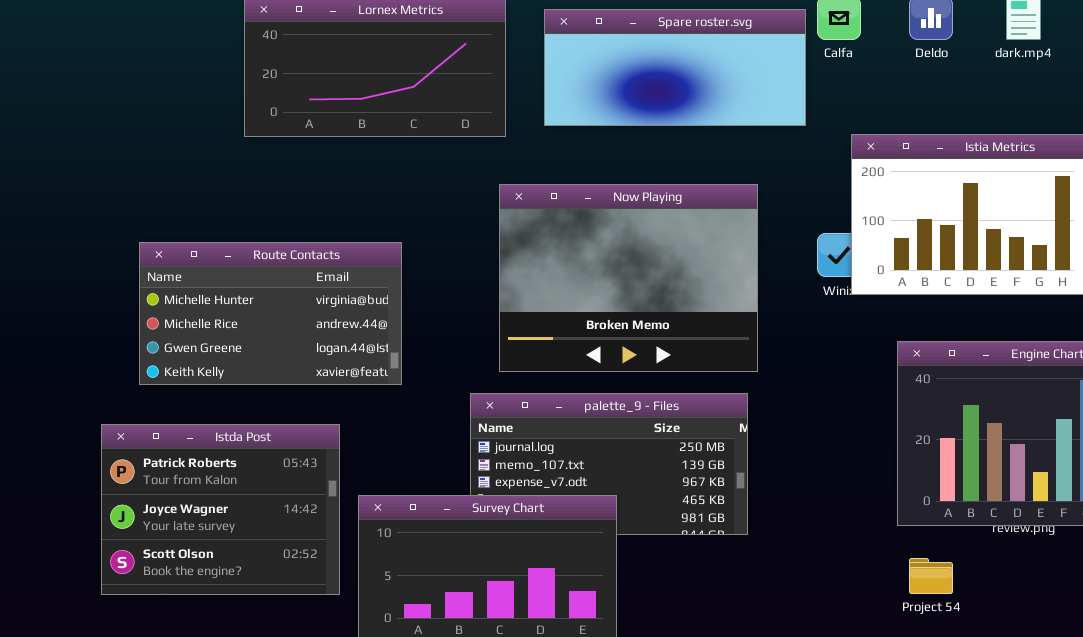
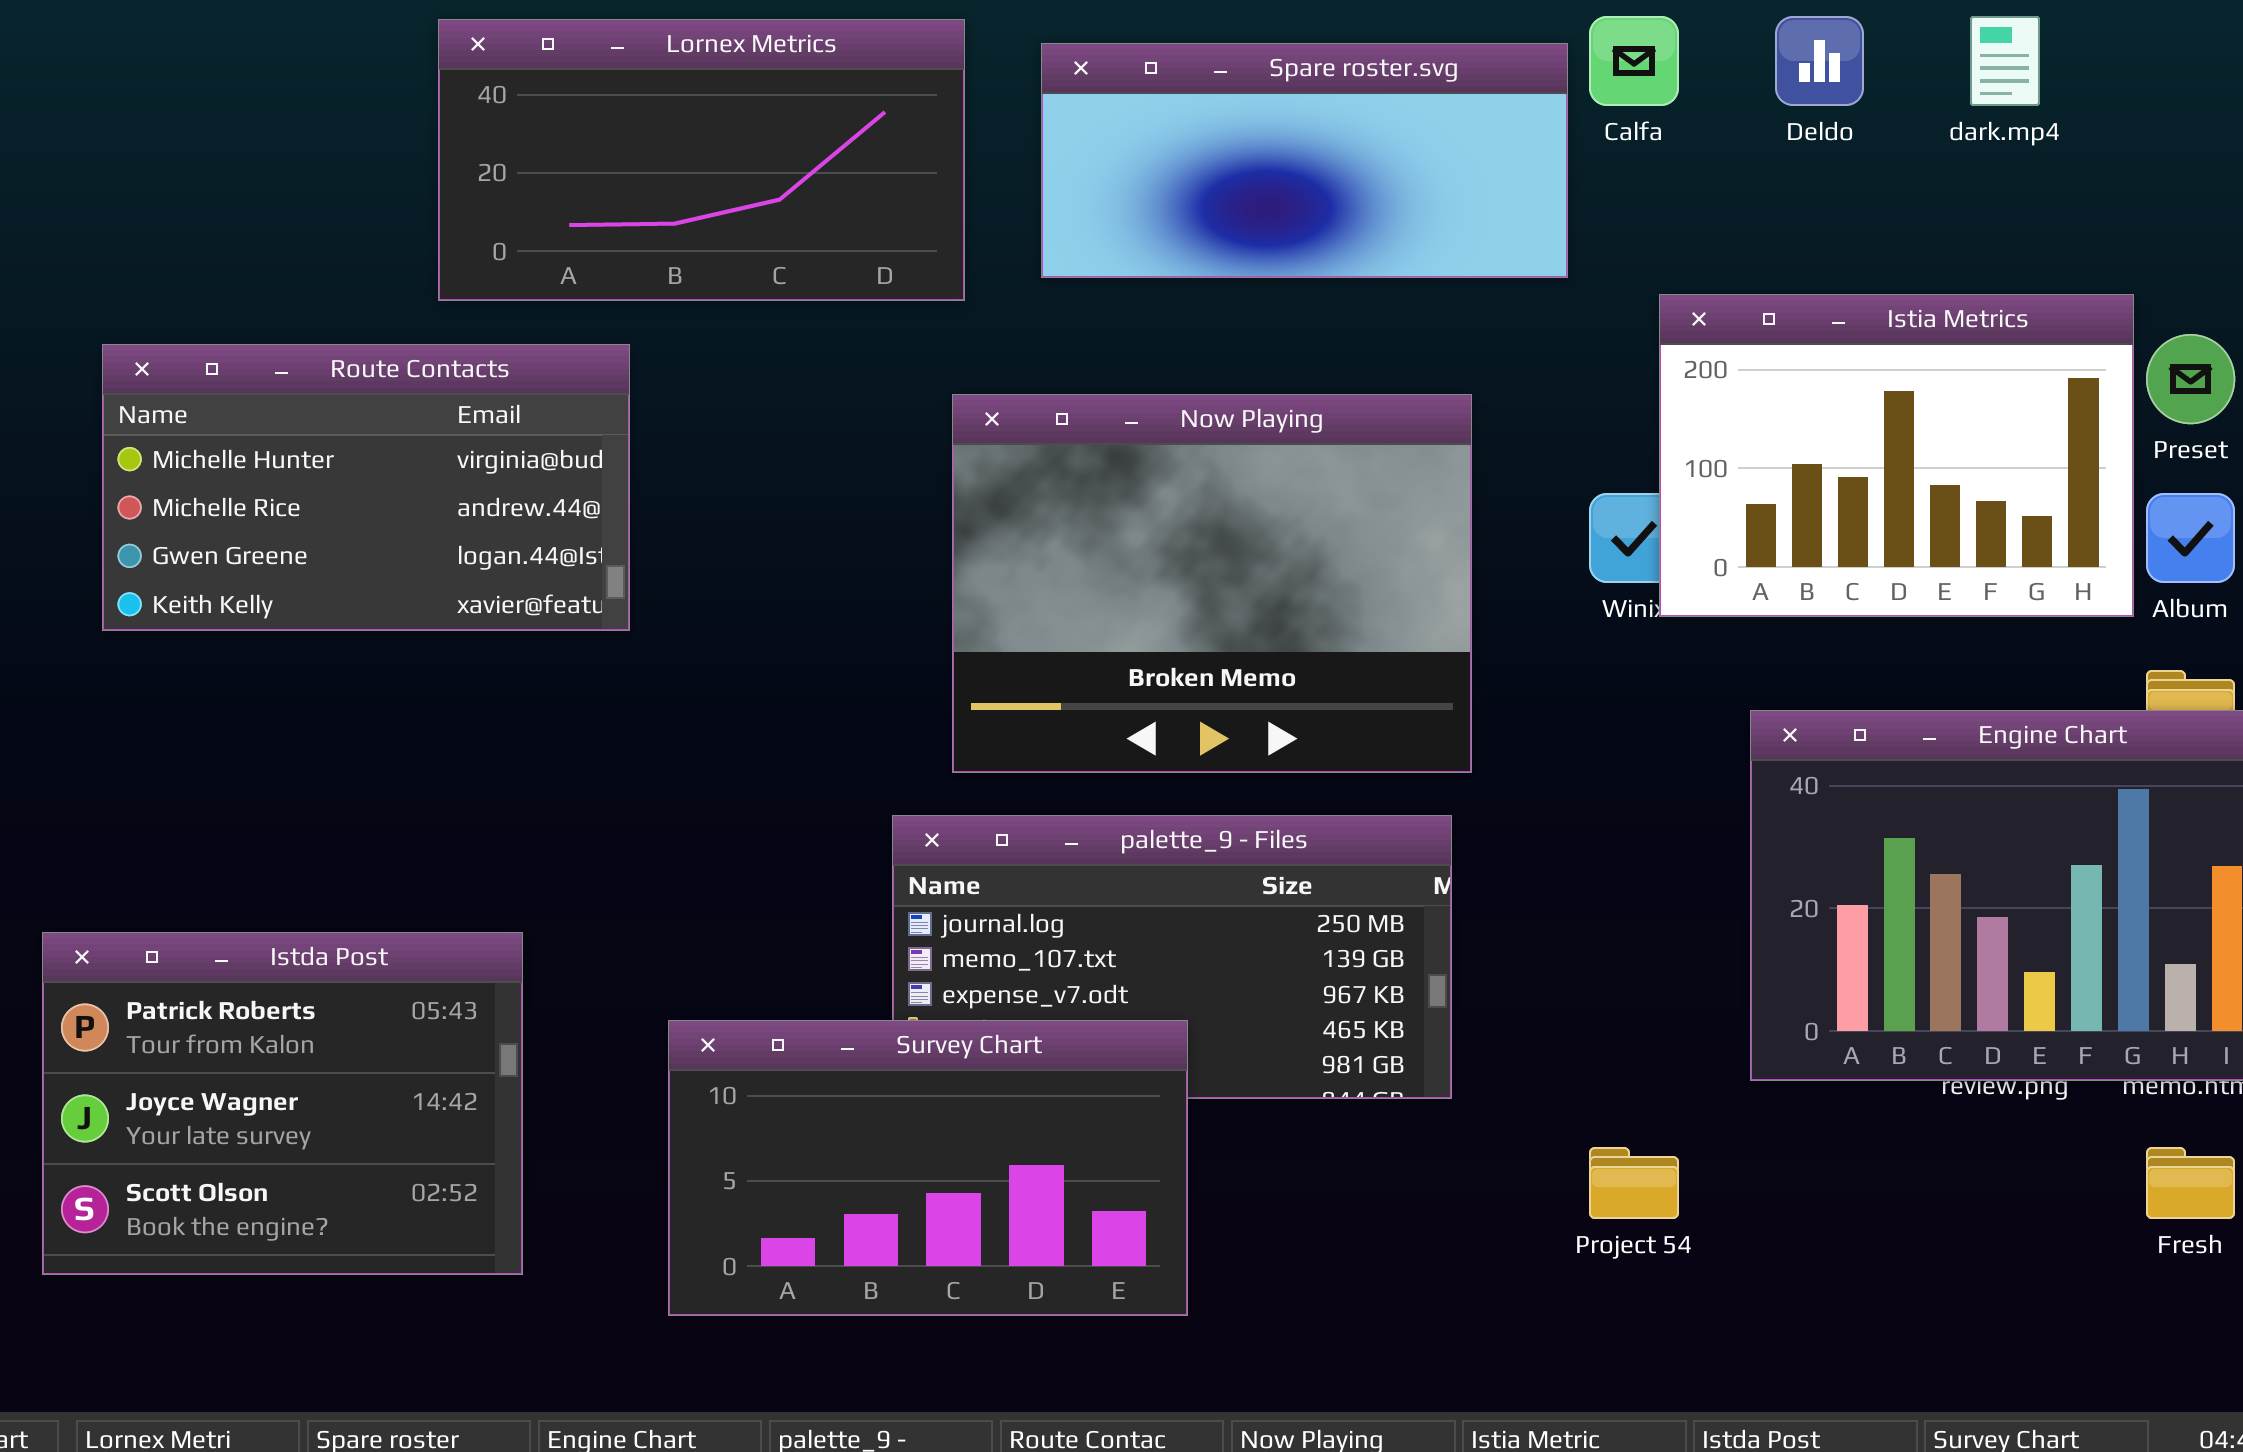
Route Contacts: [139,242,402,385] -> [102,344,630,631], moved
Istda Post: [101,424,340,595] -> [42,932,523,1275], moved
Project 54: [909,558,953,594] -> [1589,1147,1679,1219], moved

